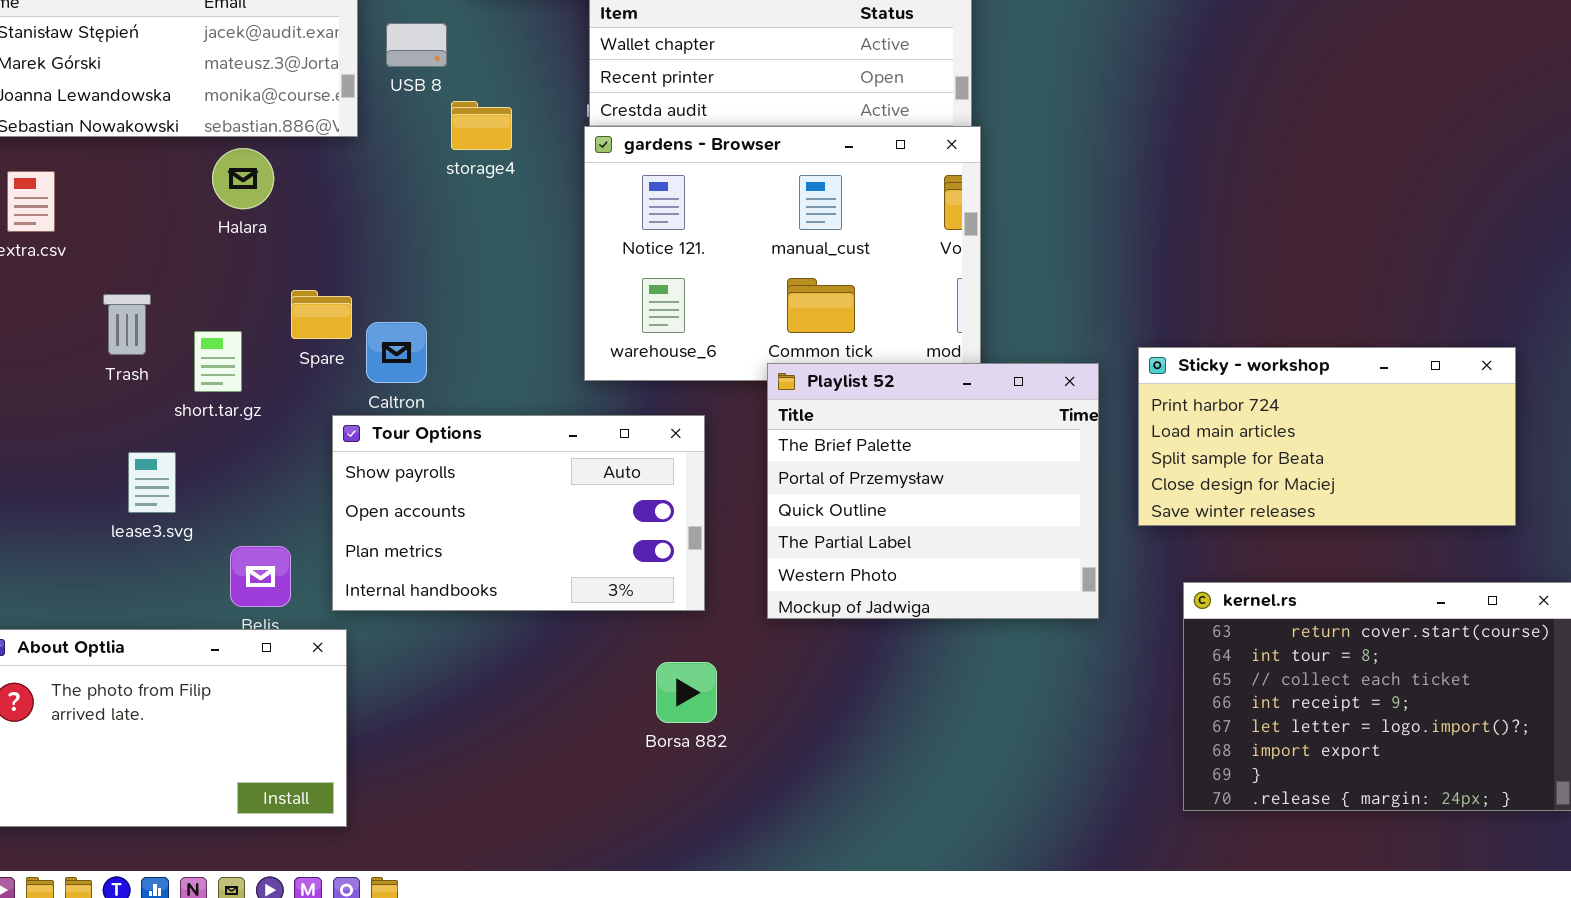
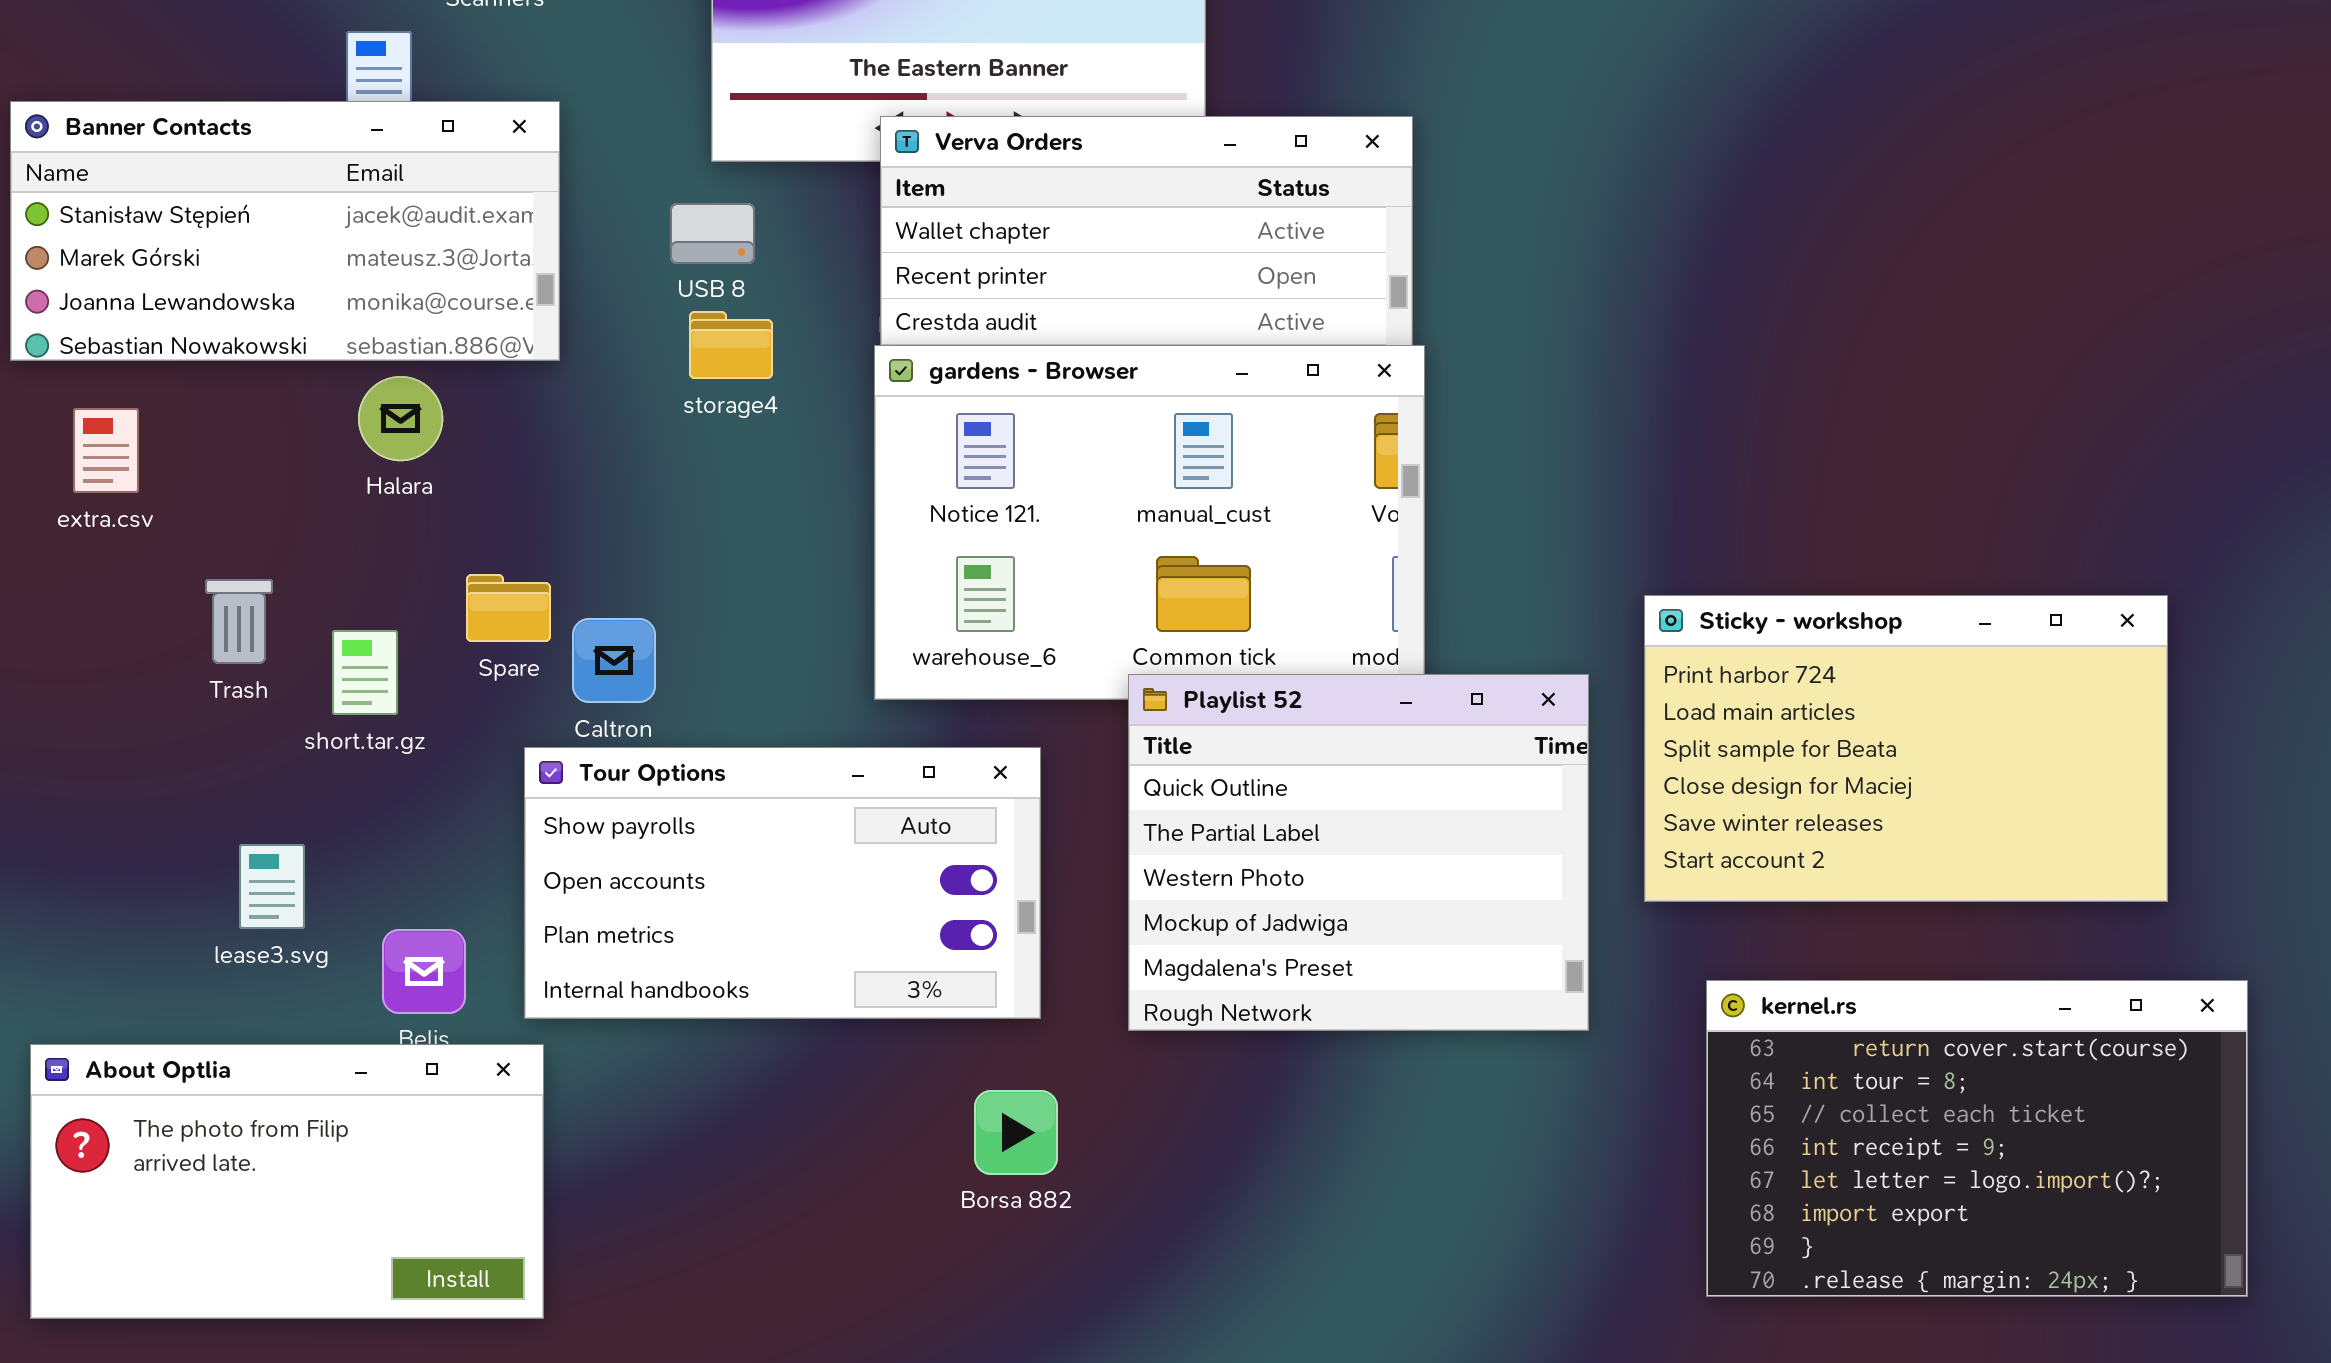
USB 8: [386,23,447,67] -> [670,203,755,264], moved
Sticky - workshop: [1138,347,1516,526] -> [1644,595,2168,902], resized
Playlist 52: [767,363,1099,619] -> [1128,674,1589,1031], scrolled down 2 rows
lease3.svg: [128,452,176,513] -> [239,844,305,929], moved

